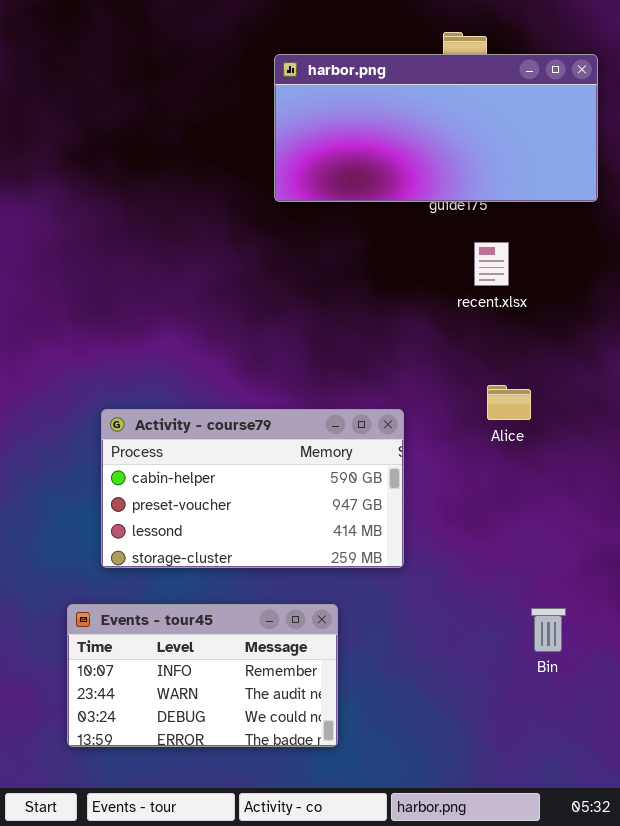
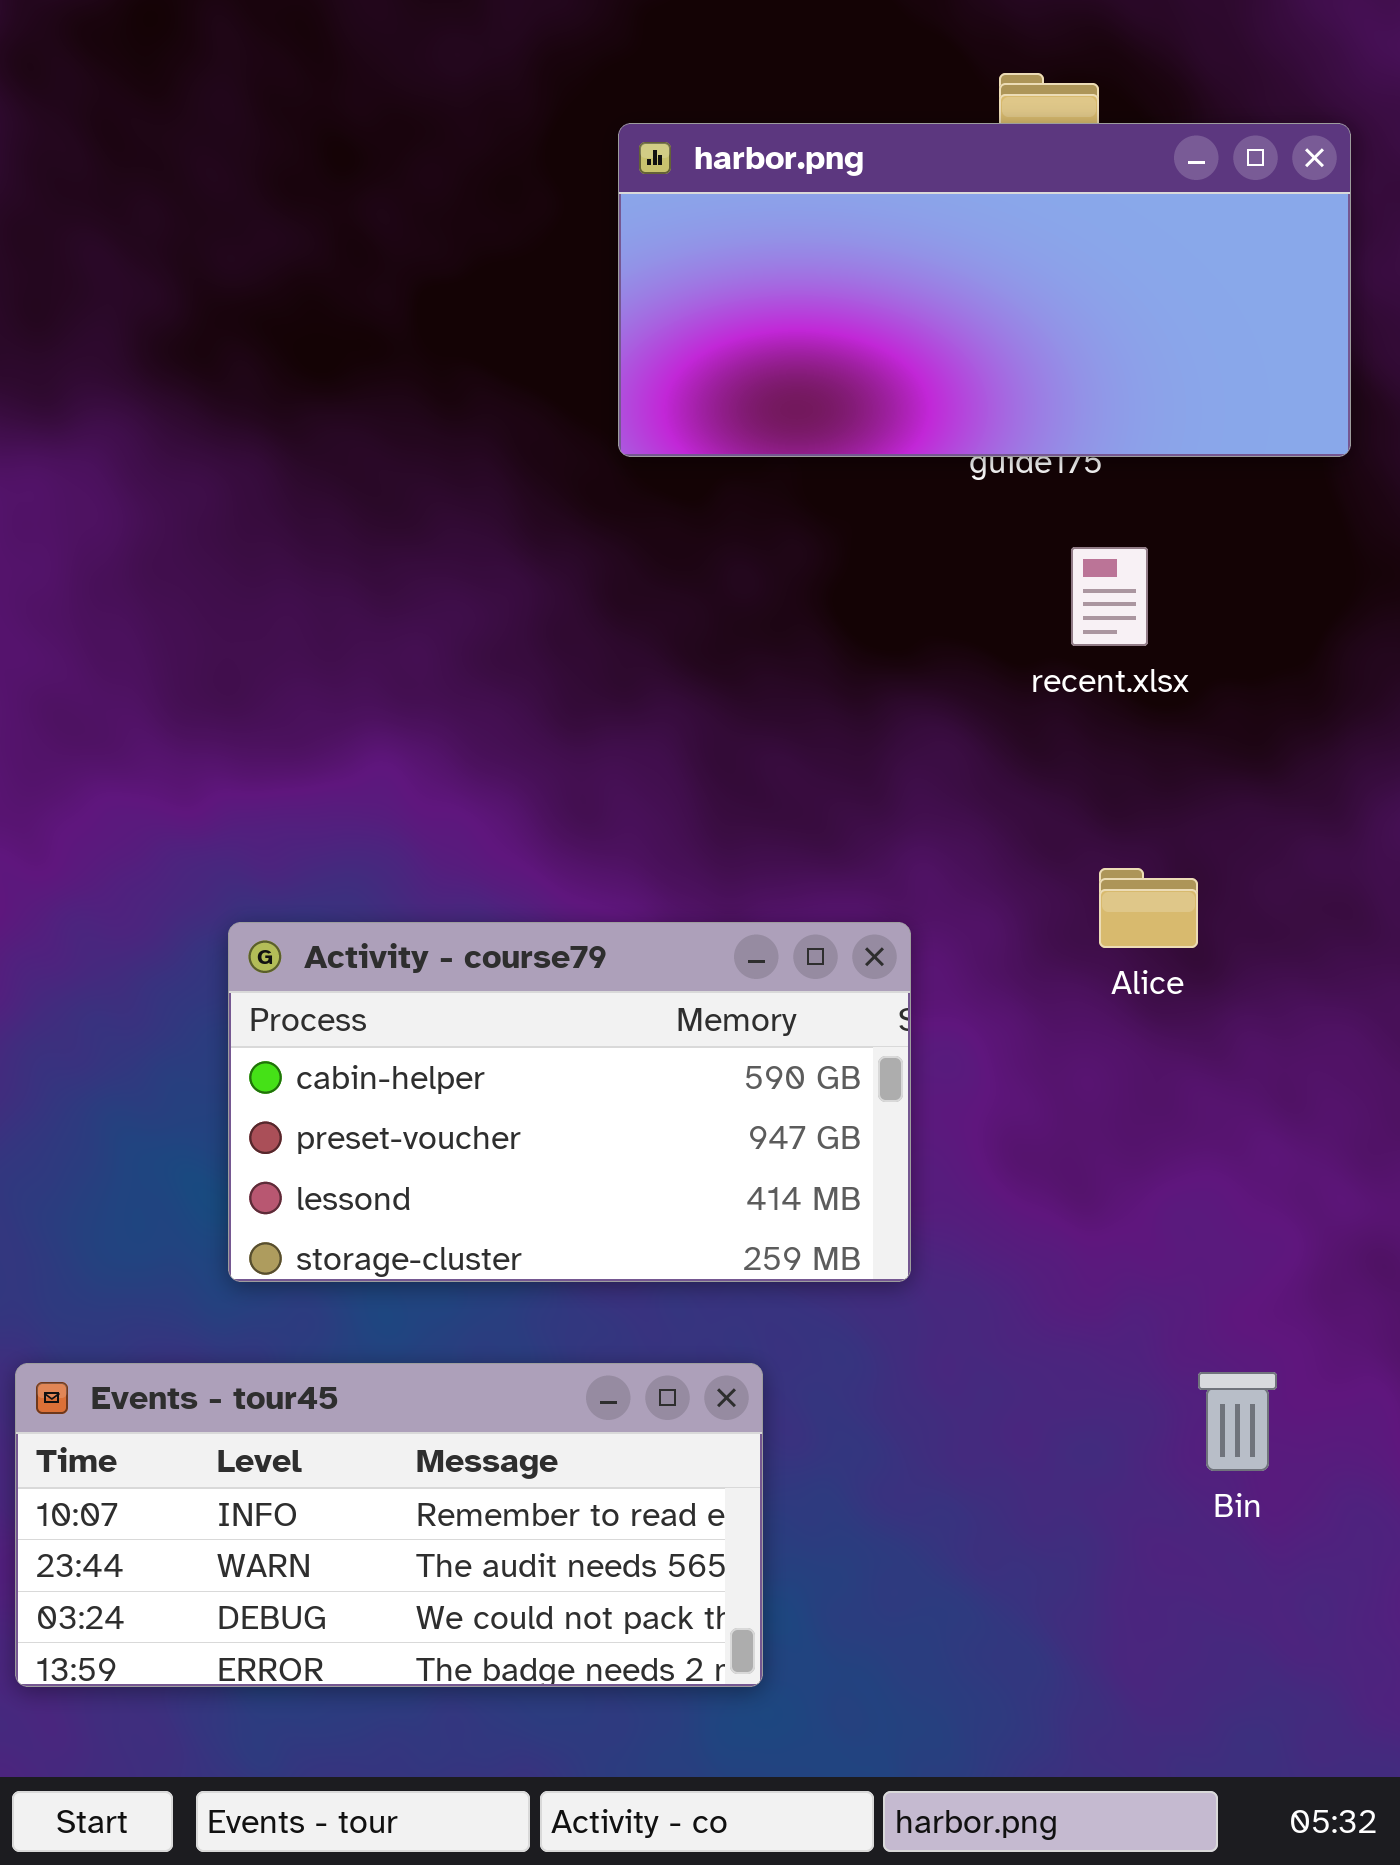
Events - tour45: [67,604,338,747] -> [15,1363,763,1687], resized

